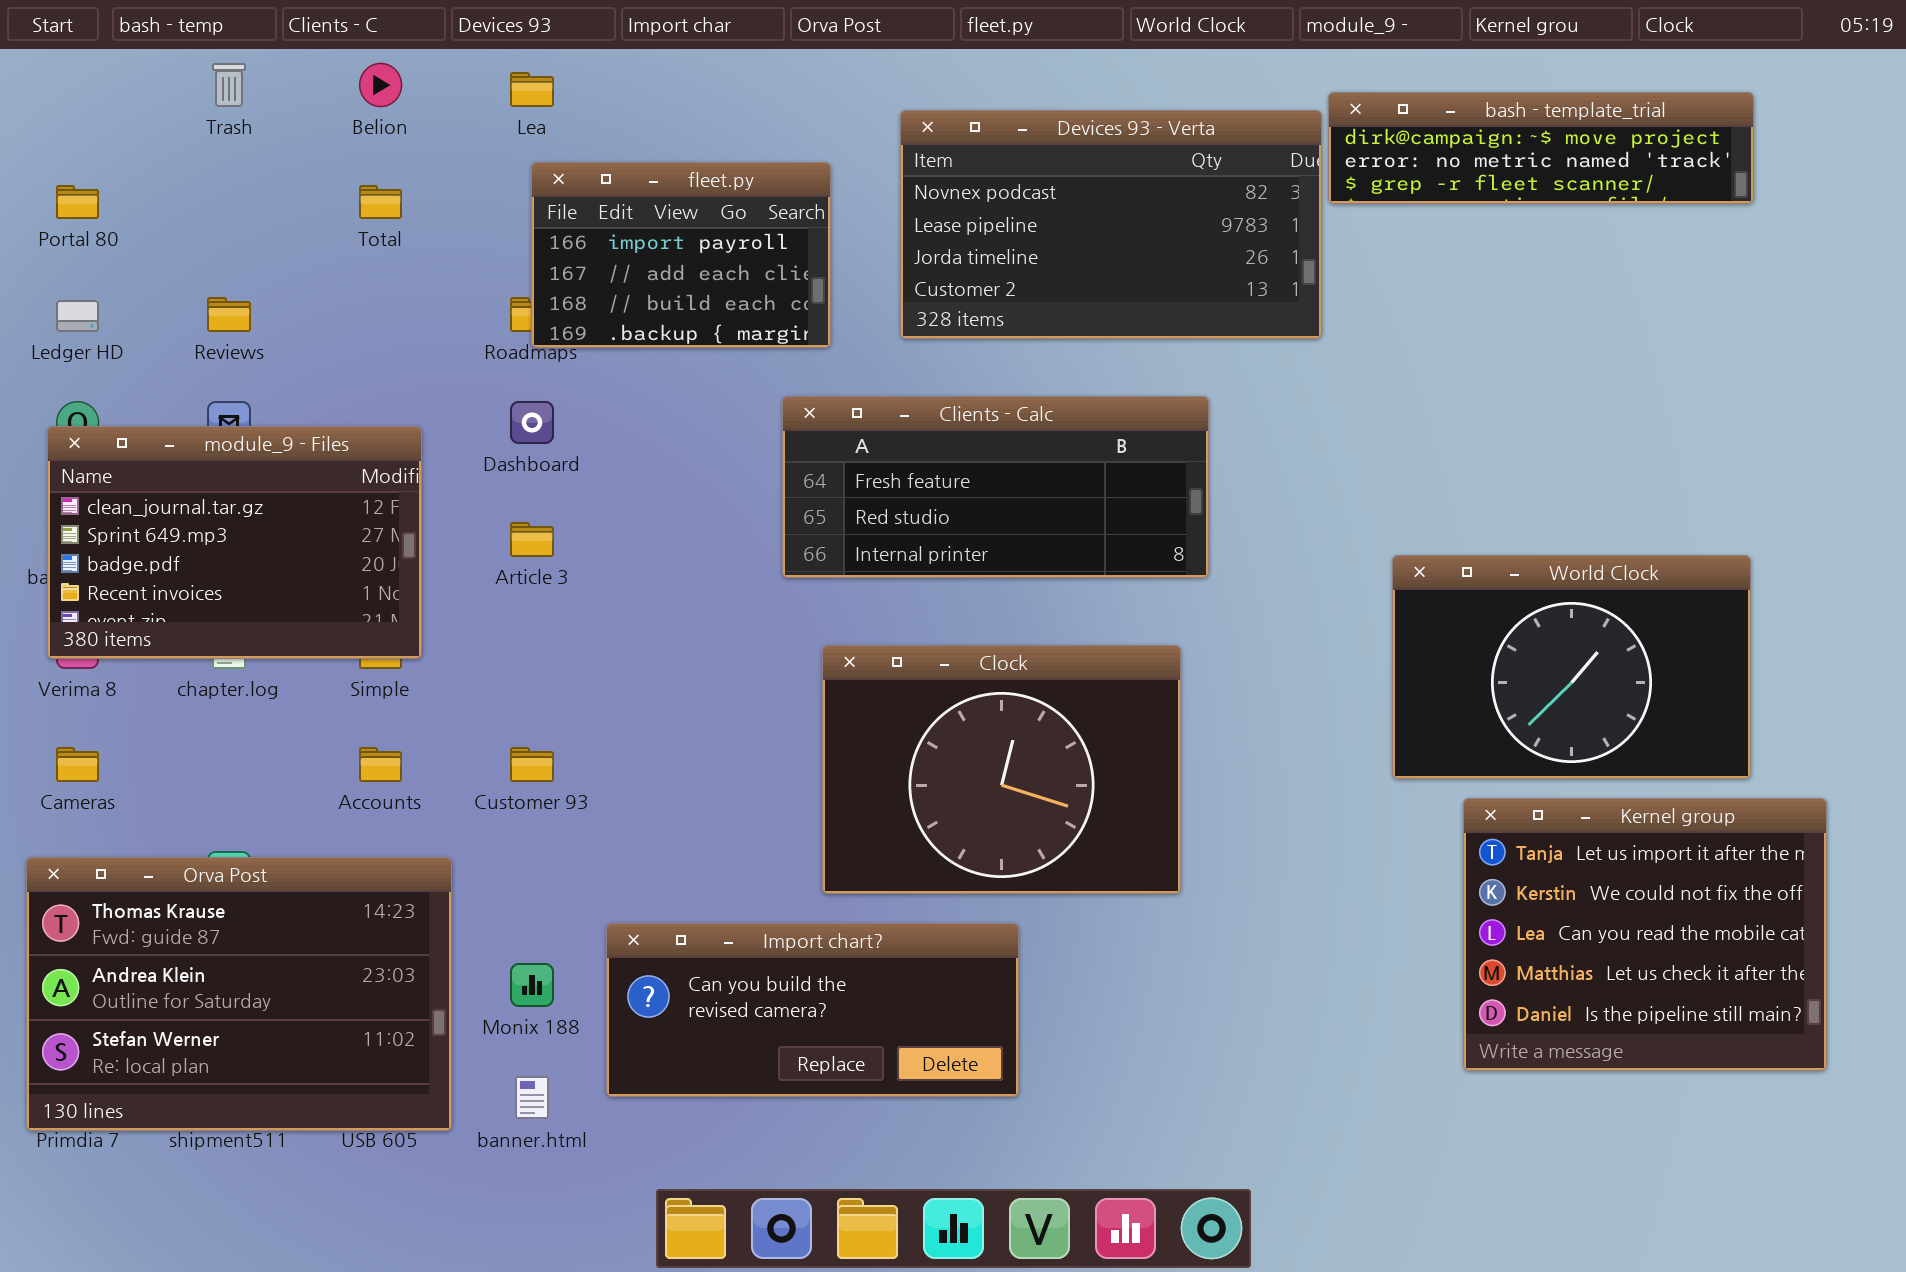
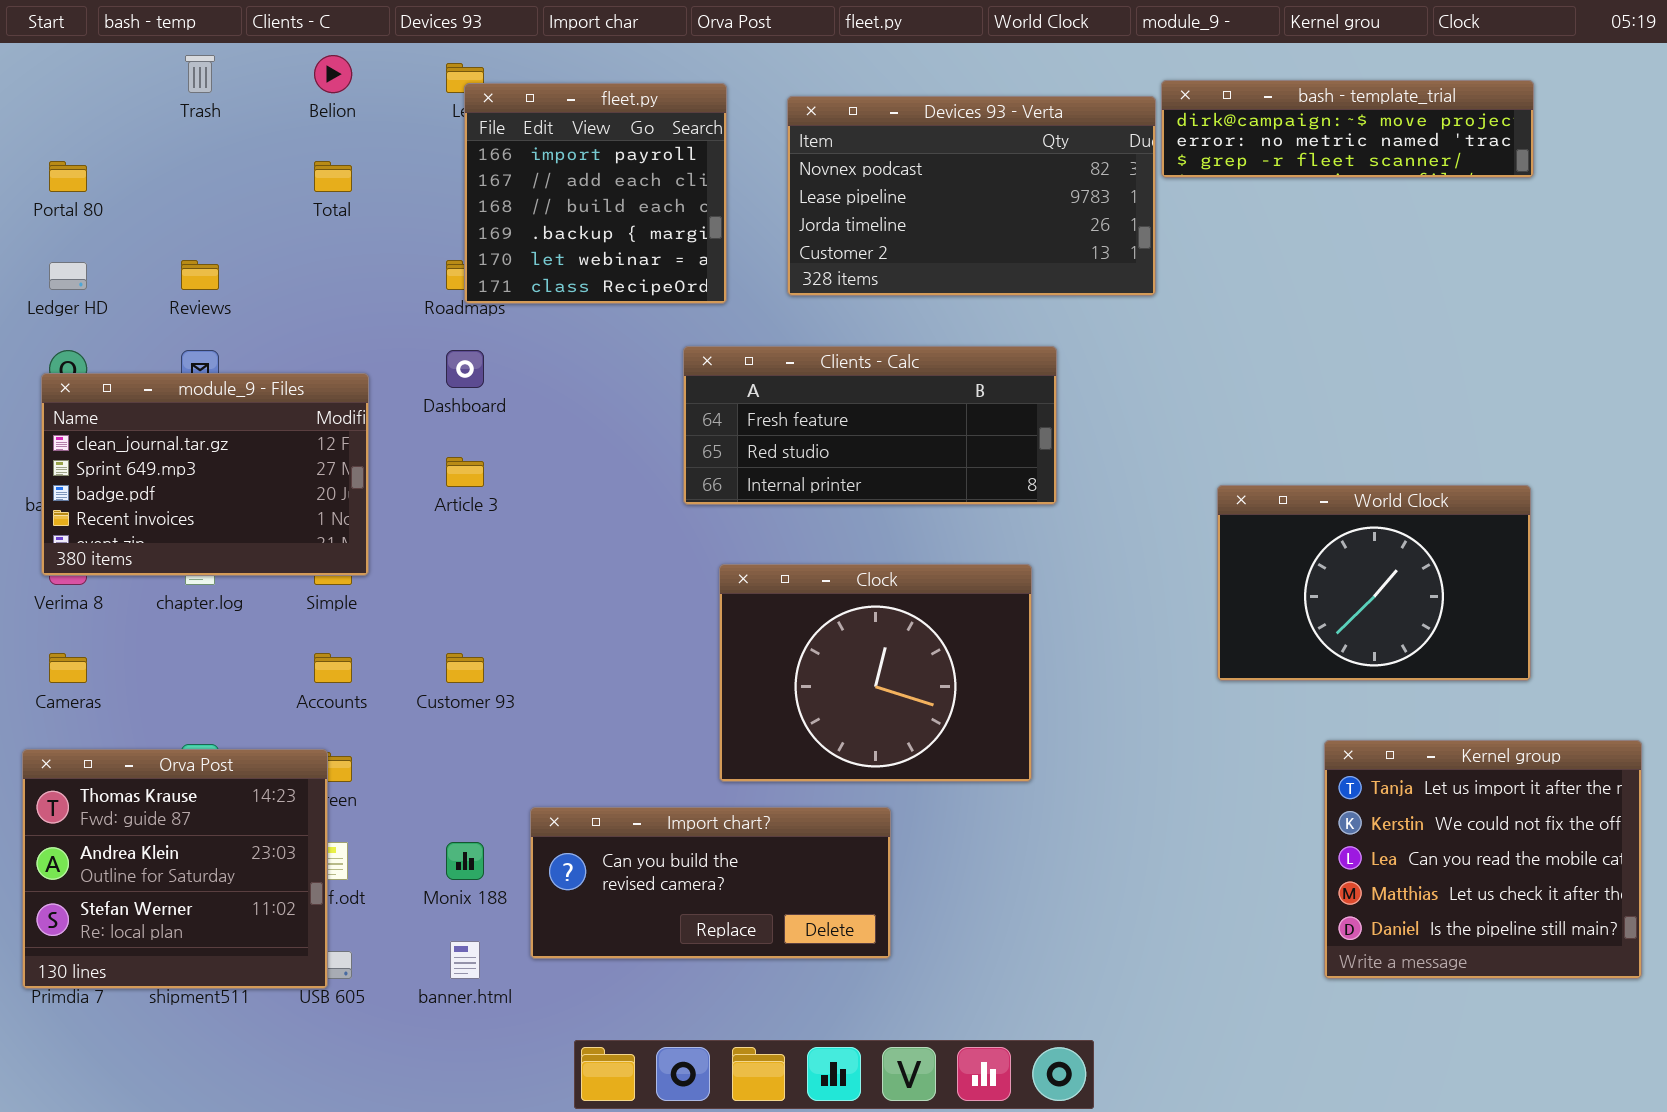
fleet.py: [531,162,831,348] -> [464,83,727,304], resized
Kernel group: [1463,798,1827,1071] -> [1324,740,1642,979], moved
Orva Post: [26,857,452,1131] -> [22,749,328,989], resized

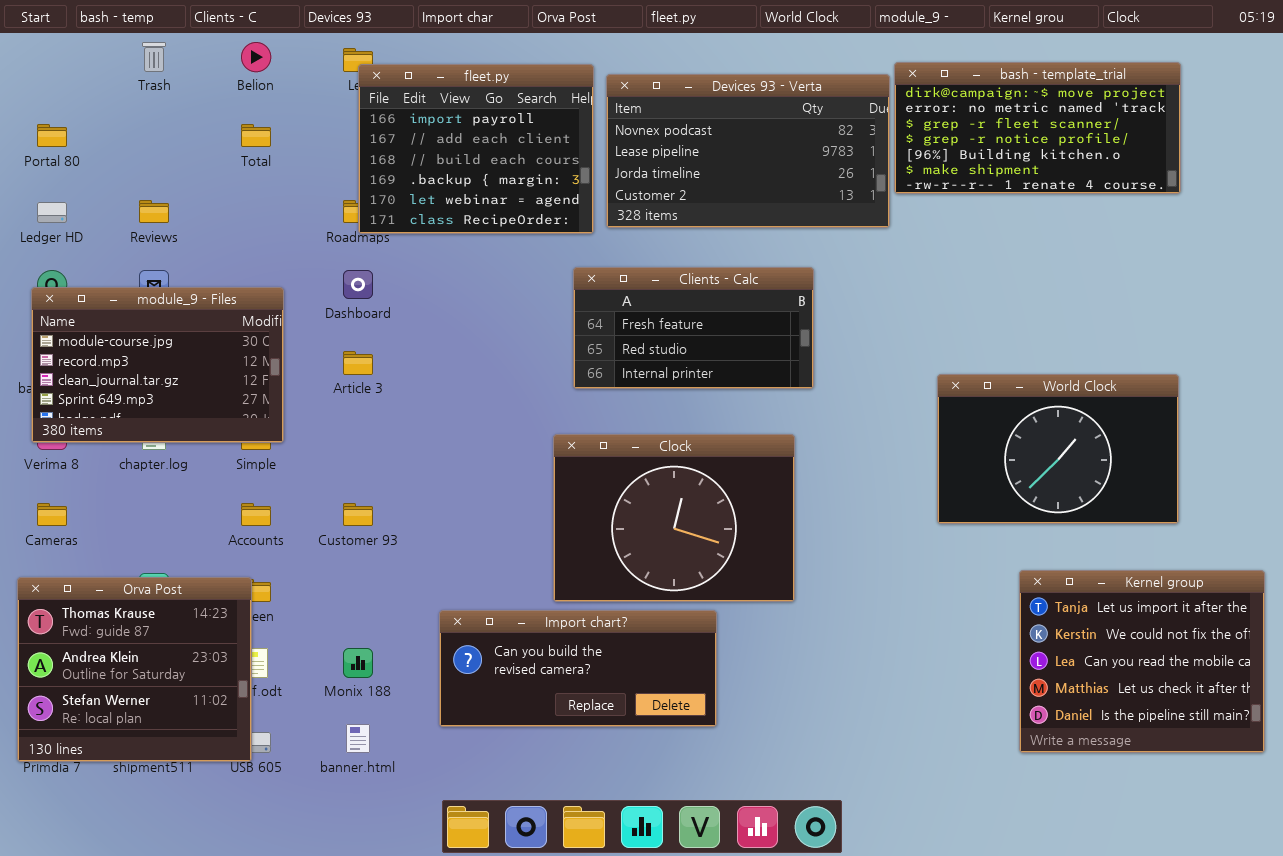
bash - template_trial: [1161,80,1534,178] -> [894,62,1181,194], resized
fleet.py: [464,83,727,304] -> [358,64,594,234], resized
Clients - Calc: [683,346,1057,505] -> [573,267,814,389], resized
module_9 - Files: [41,373,369,576] -> [31,287,284,443], scrolled up 2 rows
Import chart?: [530,807,891,959] -> [439,610,717,727], moved

